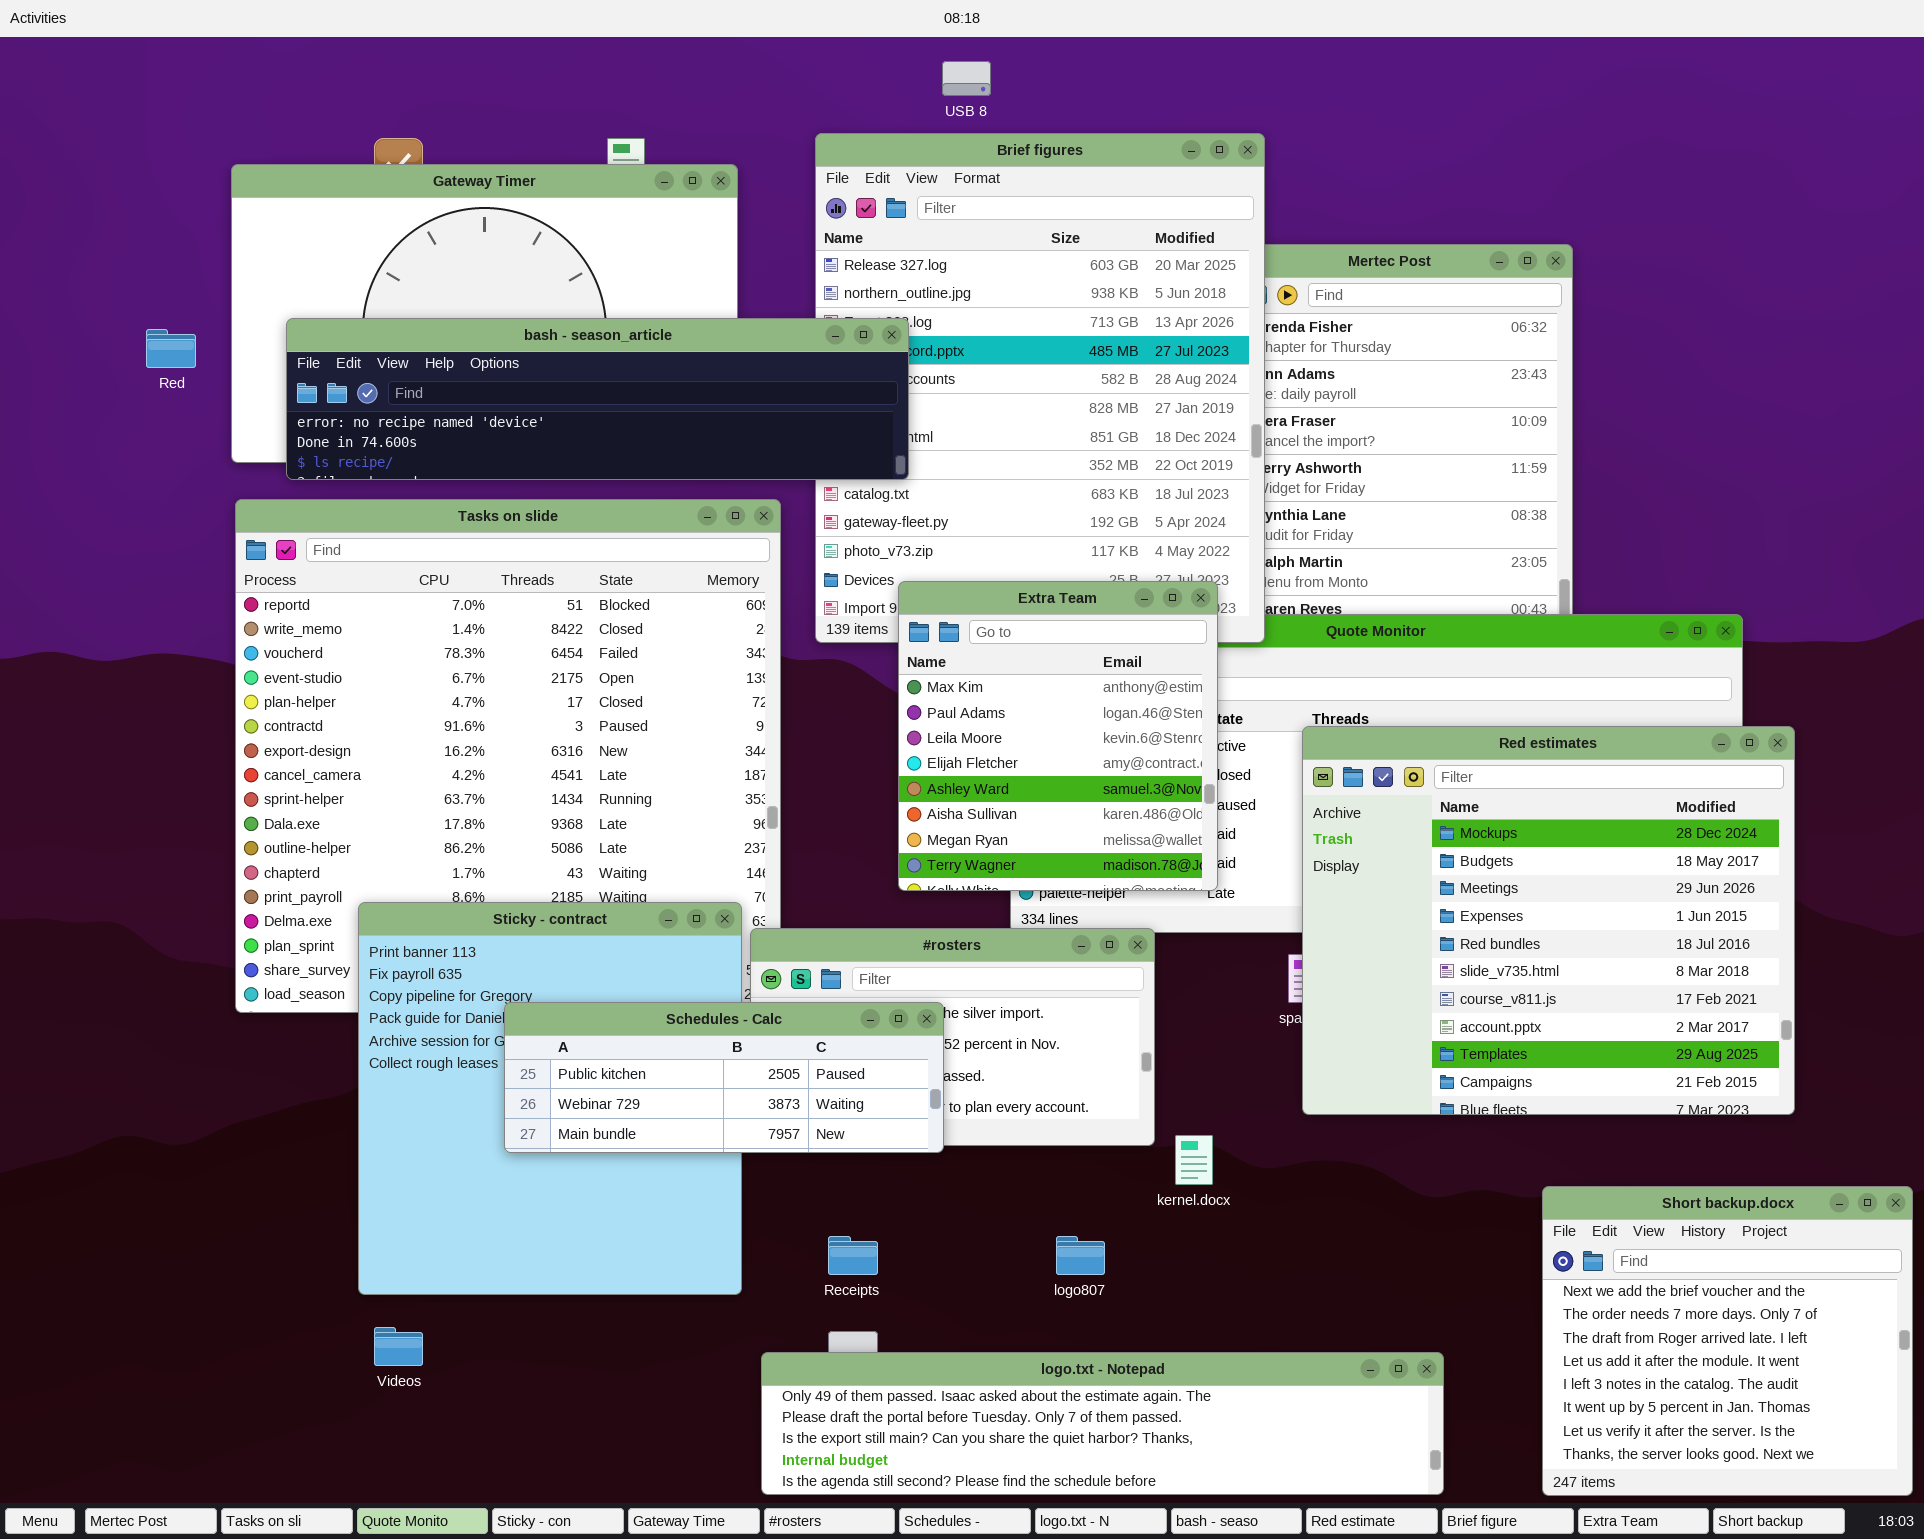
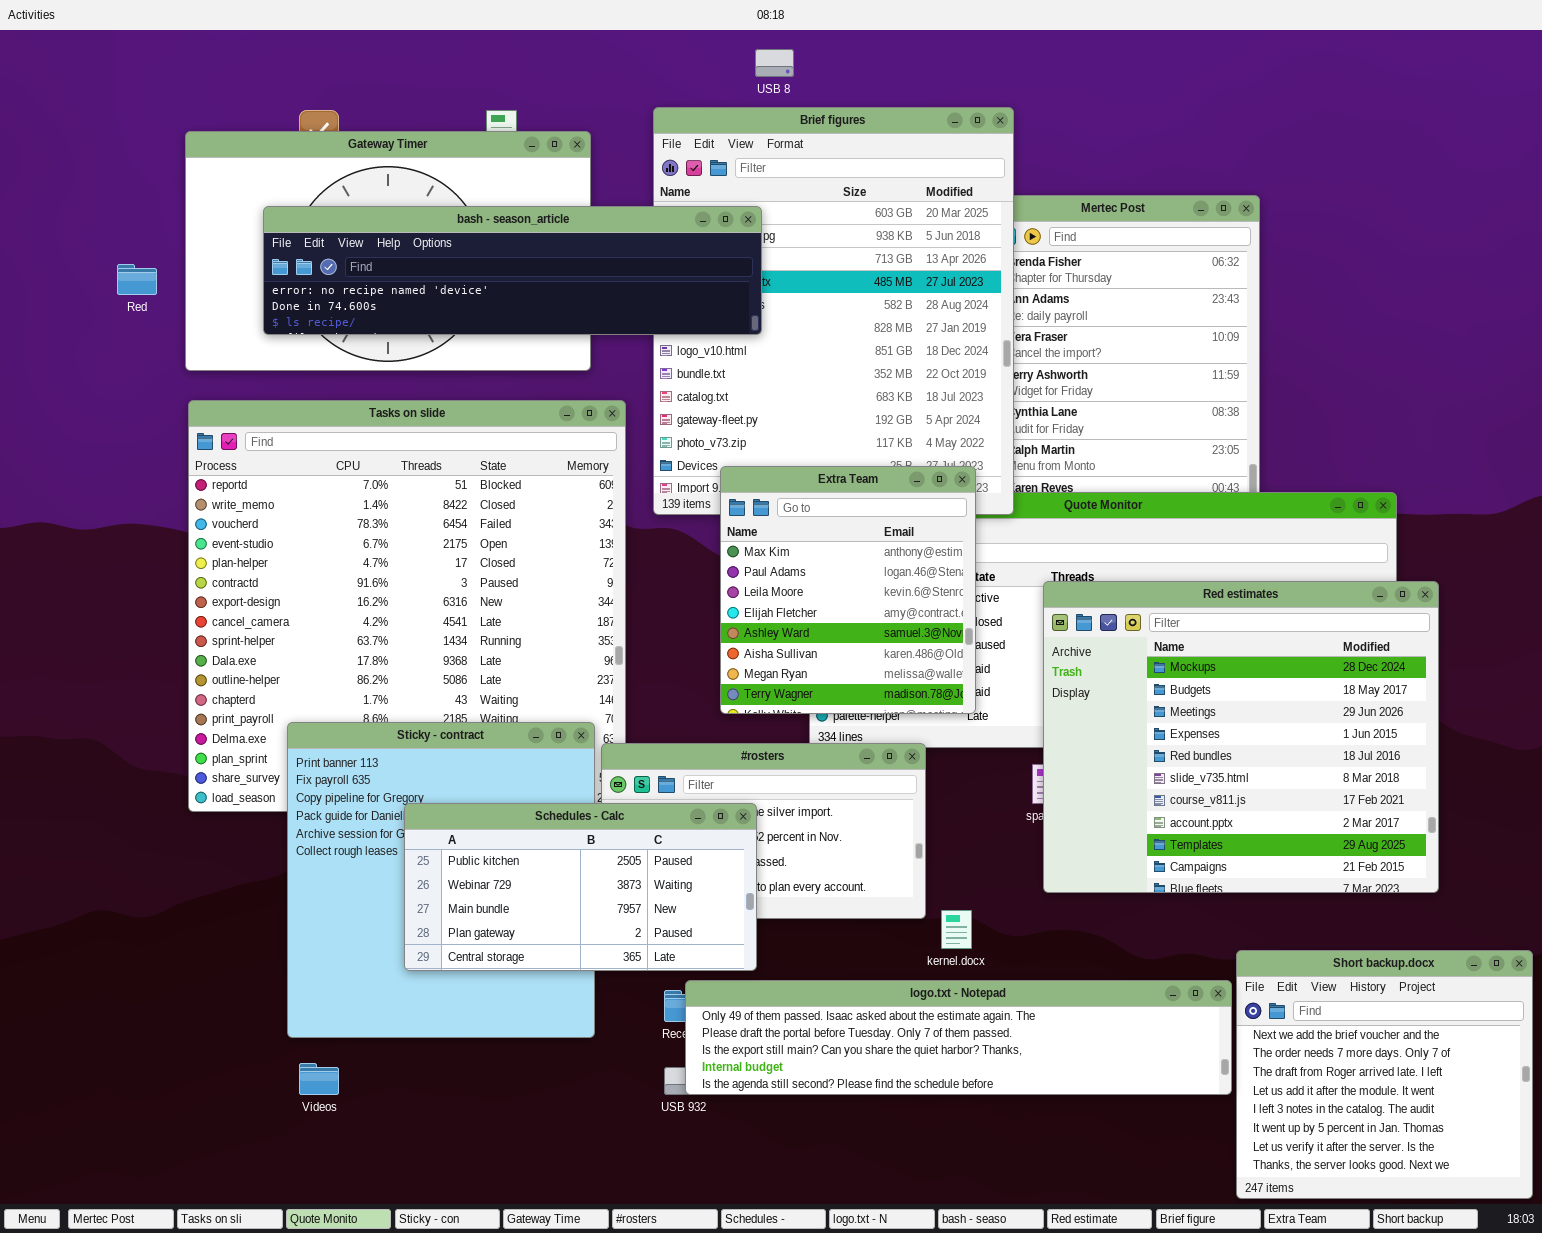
bash - season_article: [286,318,909,480] -> [263,206,762,335], moved
Schedules - Calc: [504,1002,944,1153] -> [404,803,757,971], resized
logo.txt - Notepad: [761,1352,1444,1495] -> [685,980,1232,1095], moved

